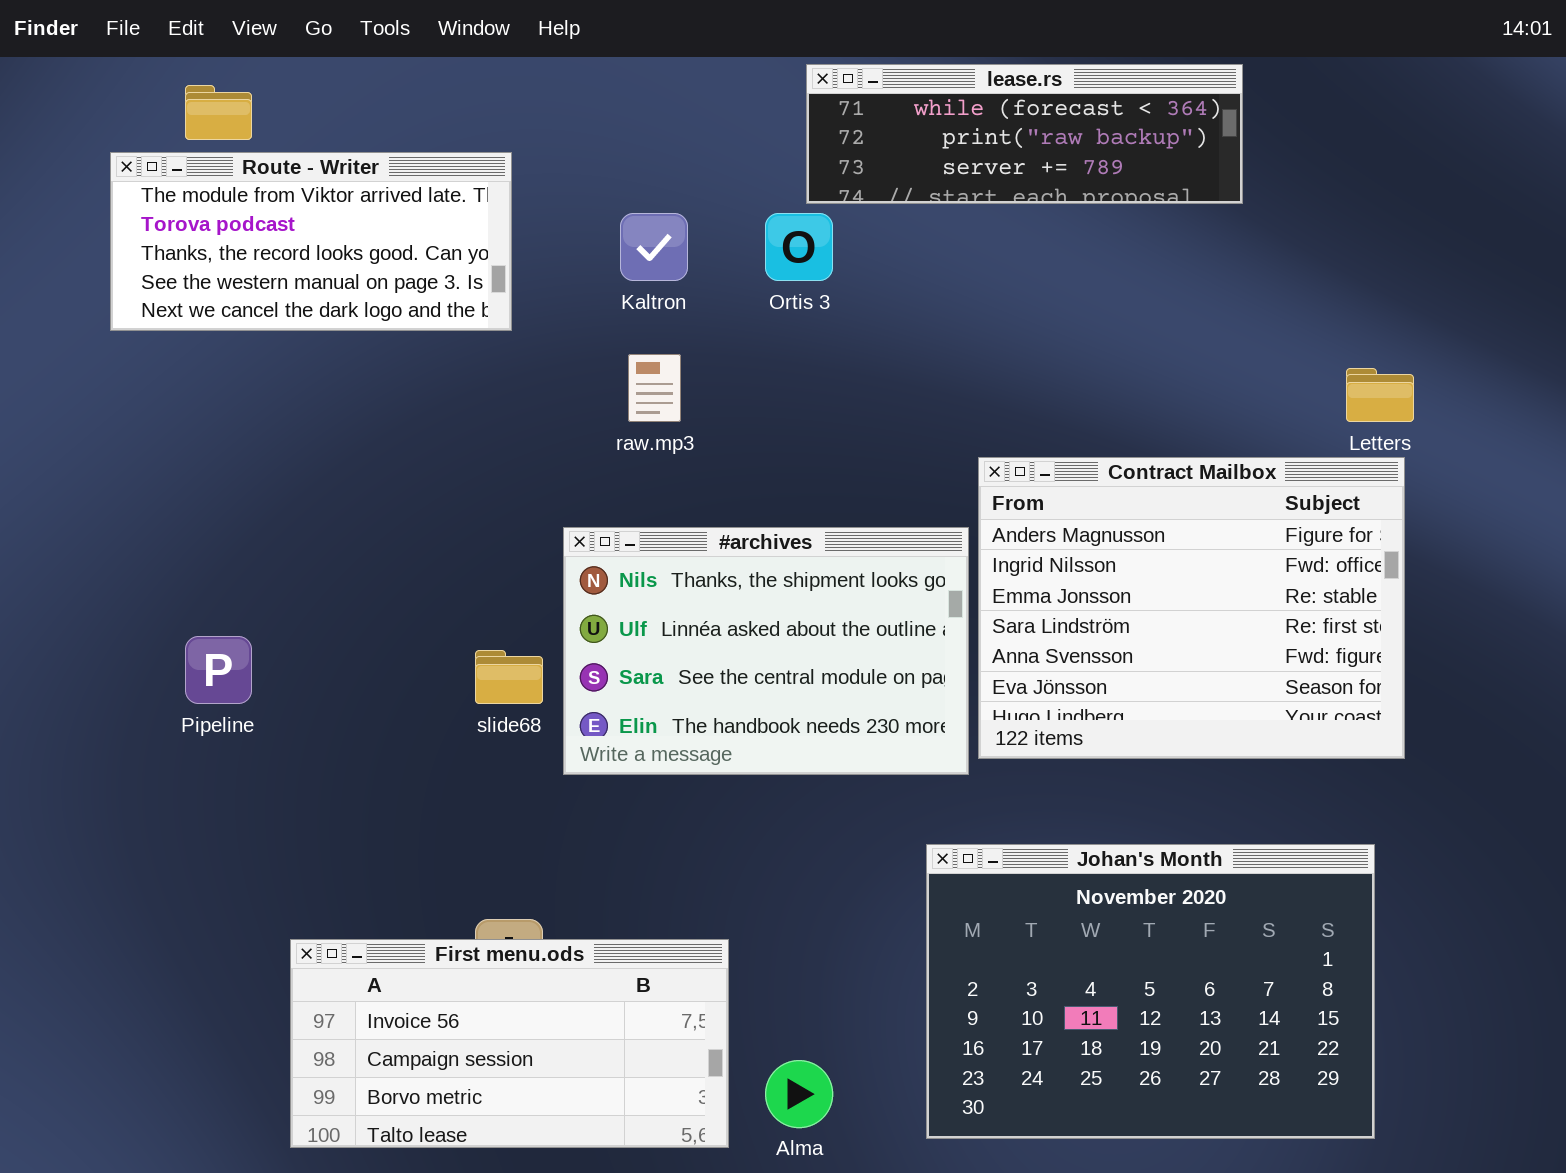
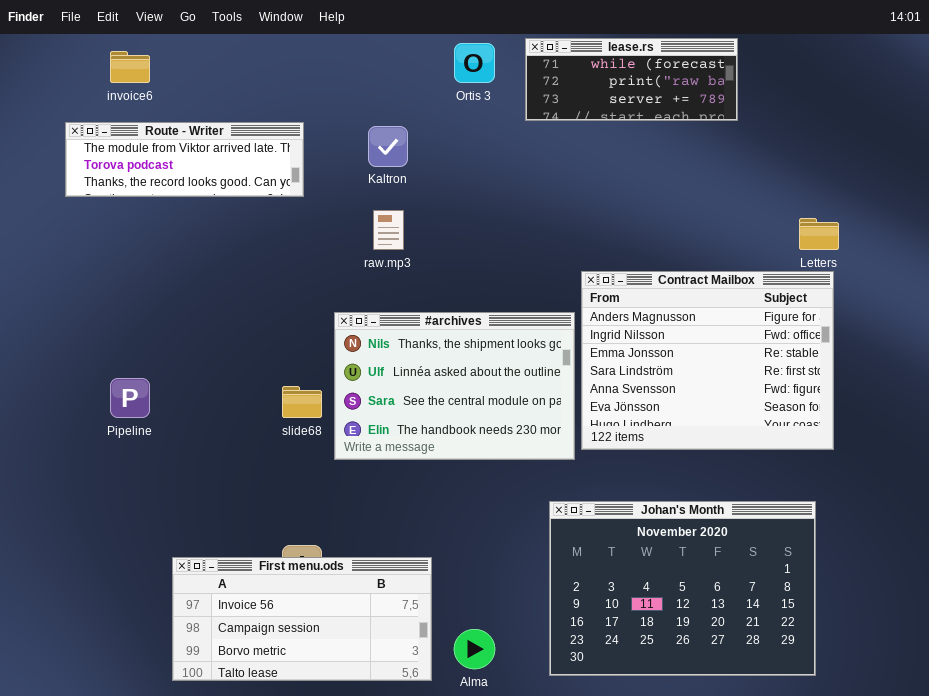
lease.rs: [806,64,1243,204] -> [525,38,738,121], resized
Route - Writer: [110,152,512,331] -> [65,122,304,197], resized
Ortis 3: [765,213,833,281] -> [454,43,495,83], moved

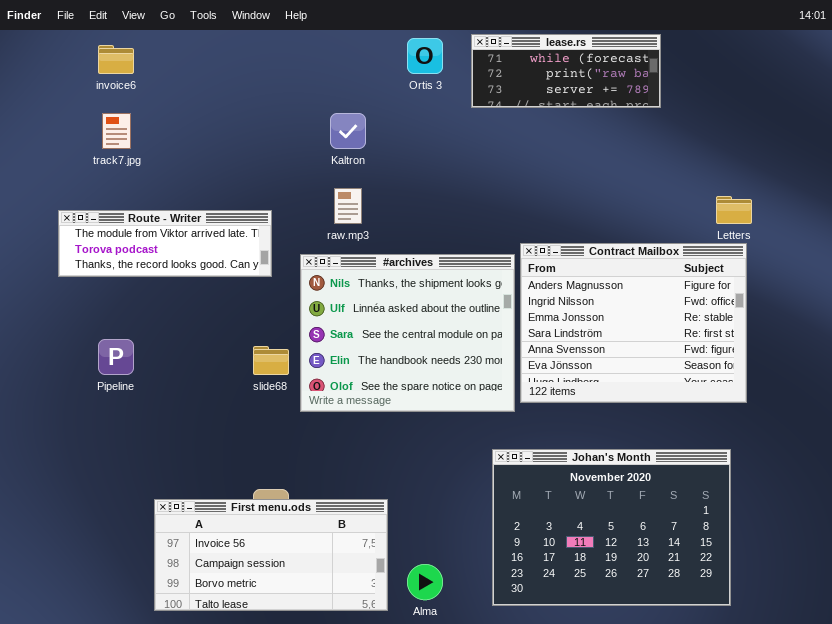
Route - Writer: [65,122,304,197] -> [58,210,272,277], moved
#archives: [334,312,575,460] -> [300,254,515,412], resized

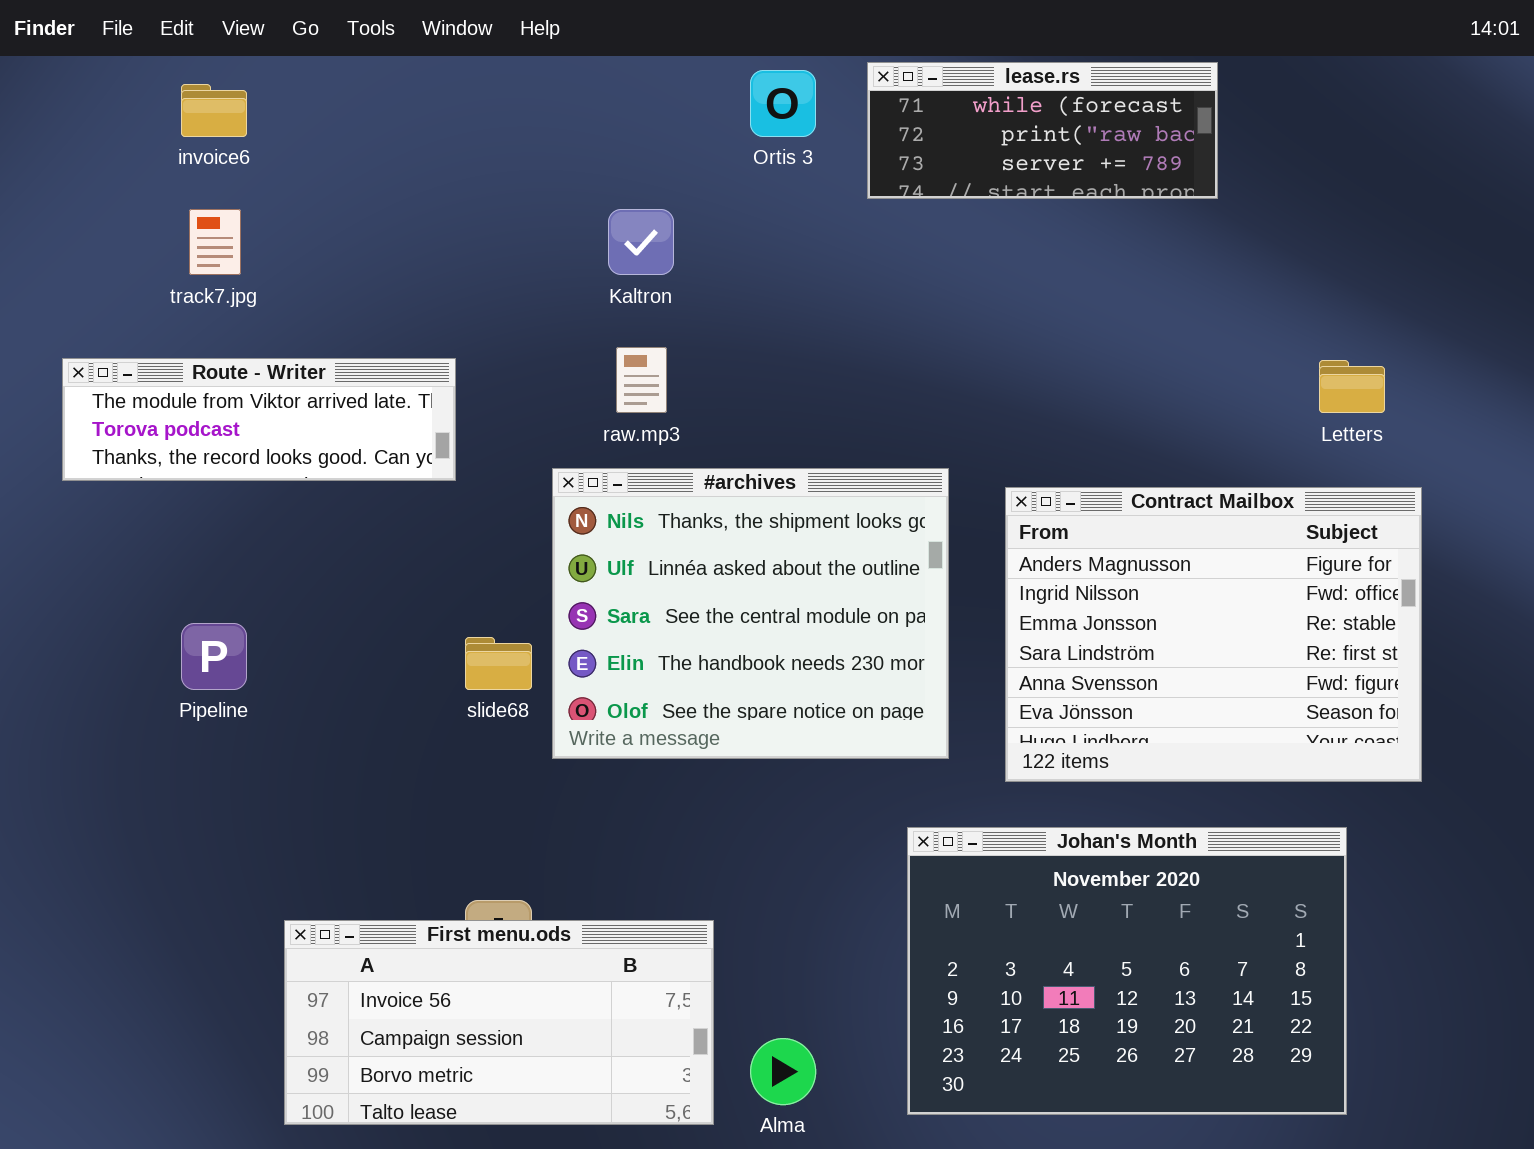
Route - Writer: [58,210,272,277] -> [62,358,456,481], moved
Contract Mailbox: [520,243,747,403] -> [1005,487,1422,782], moved

